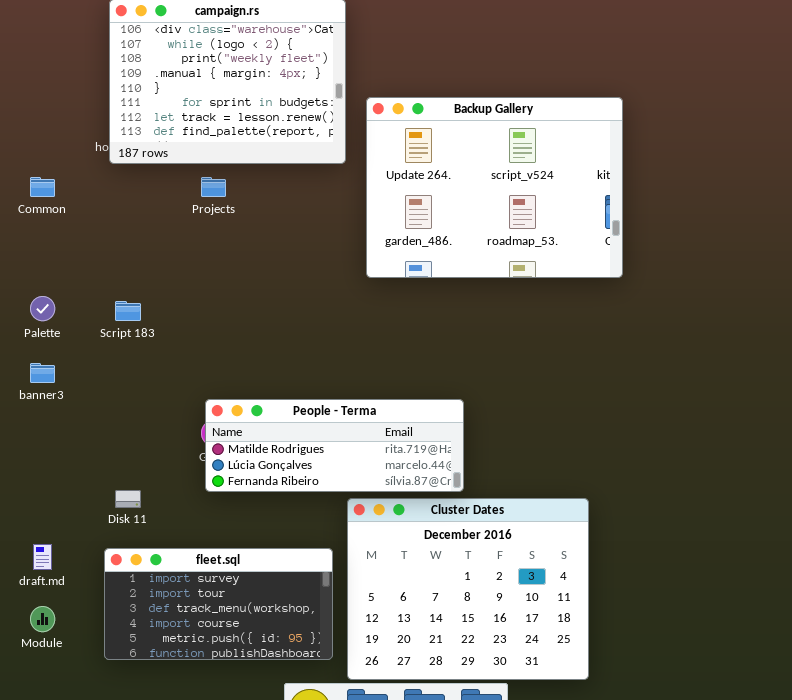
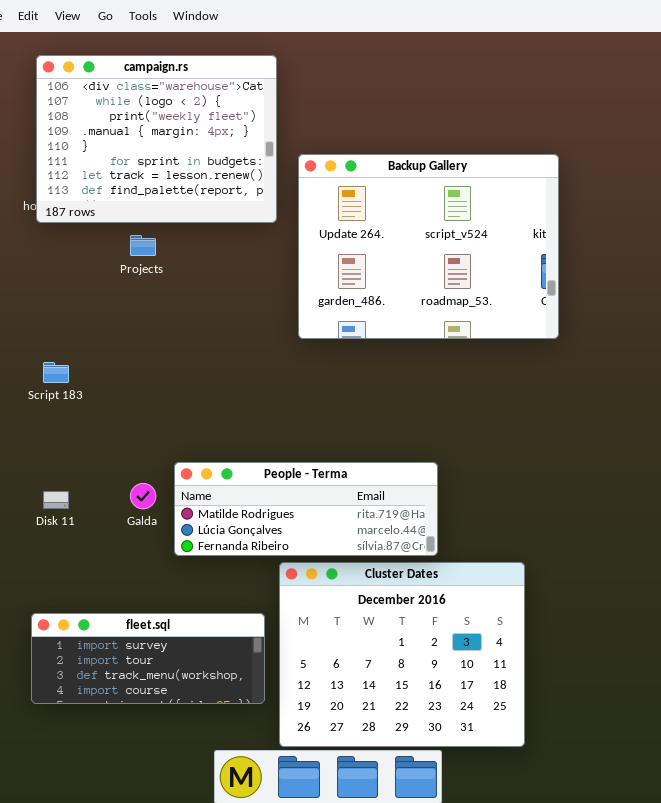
People - Terma: [205,399,464,492] -> [174,462,438,556], moved
Disk 11: [115,490,141,508] -> [43,491,69,509], moved
fleet.sql: [104,548,333,660] -> [31,613,265,704], resized

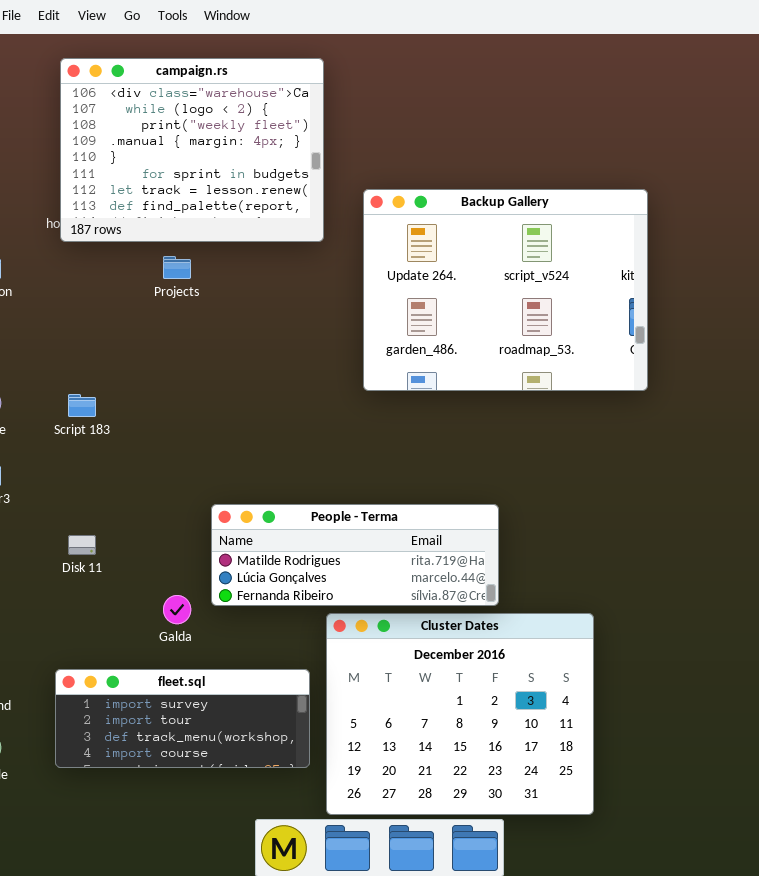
Backup Gallery: [298,154,559,339] -> [363,189,648,391], moved
Galda: [130,483,156,509] -> [163,595,191,624], moved

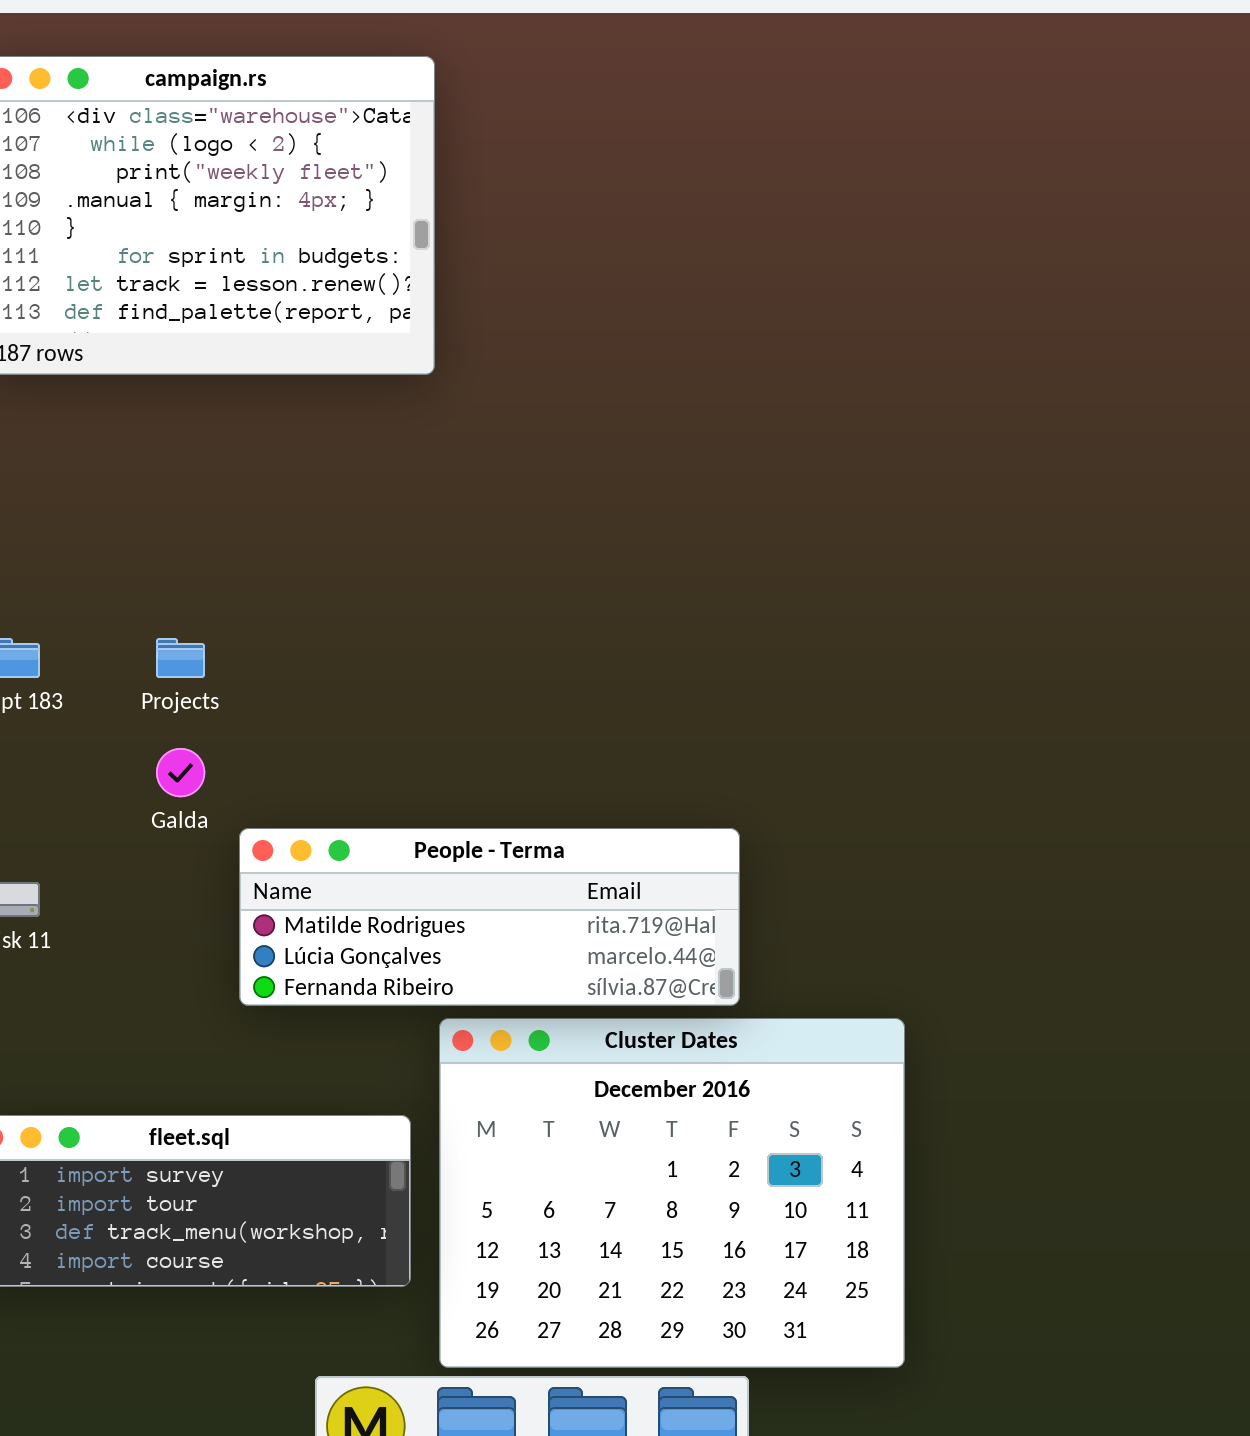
Backup Gallery: [363,189,648,391] -> none, closed
Projects: [163,256,191,279] -> [156,638,205,678], moved
Galda: [163,595,191,624] -> [156,748,205,797], moved

